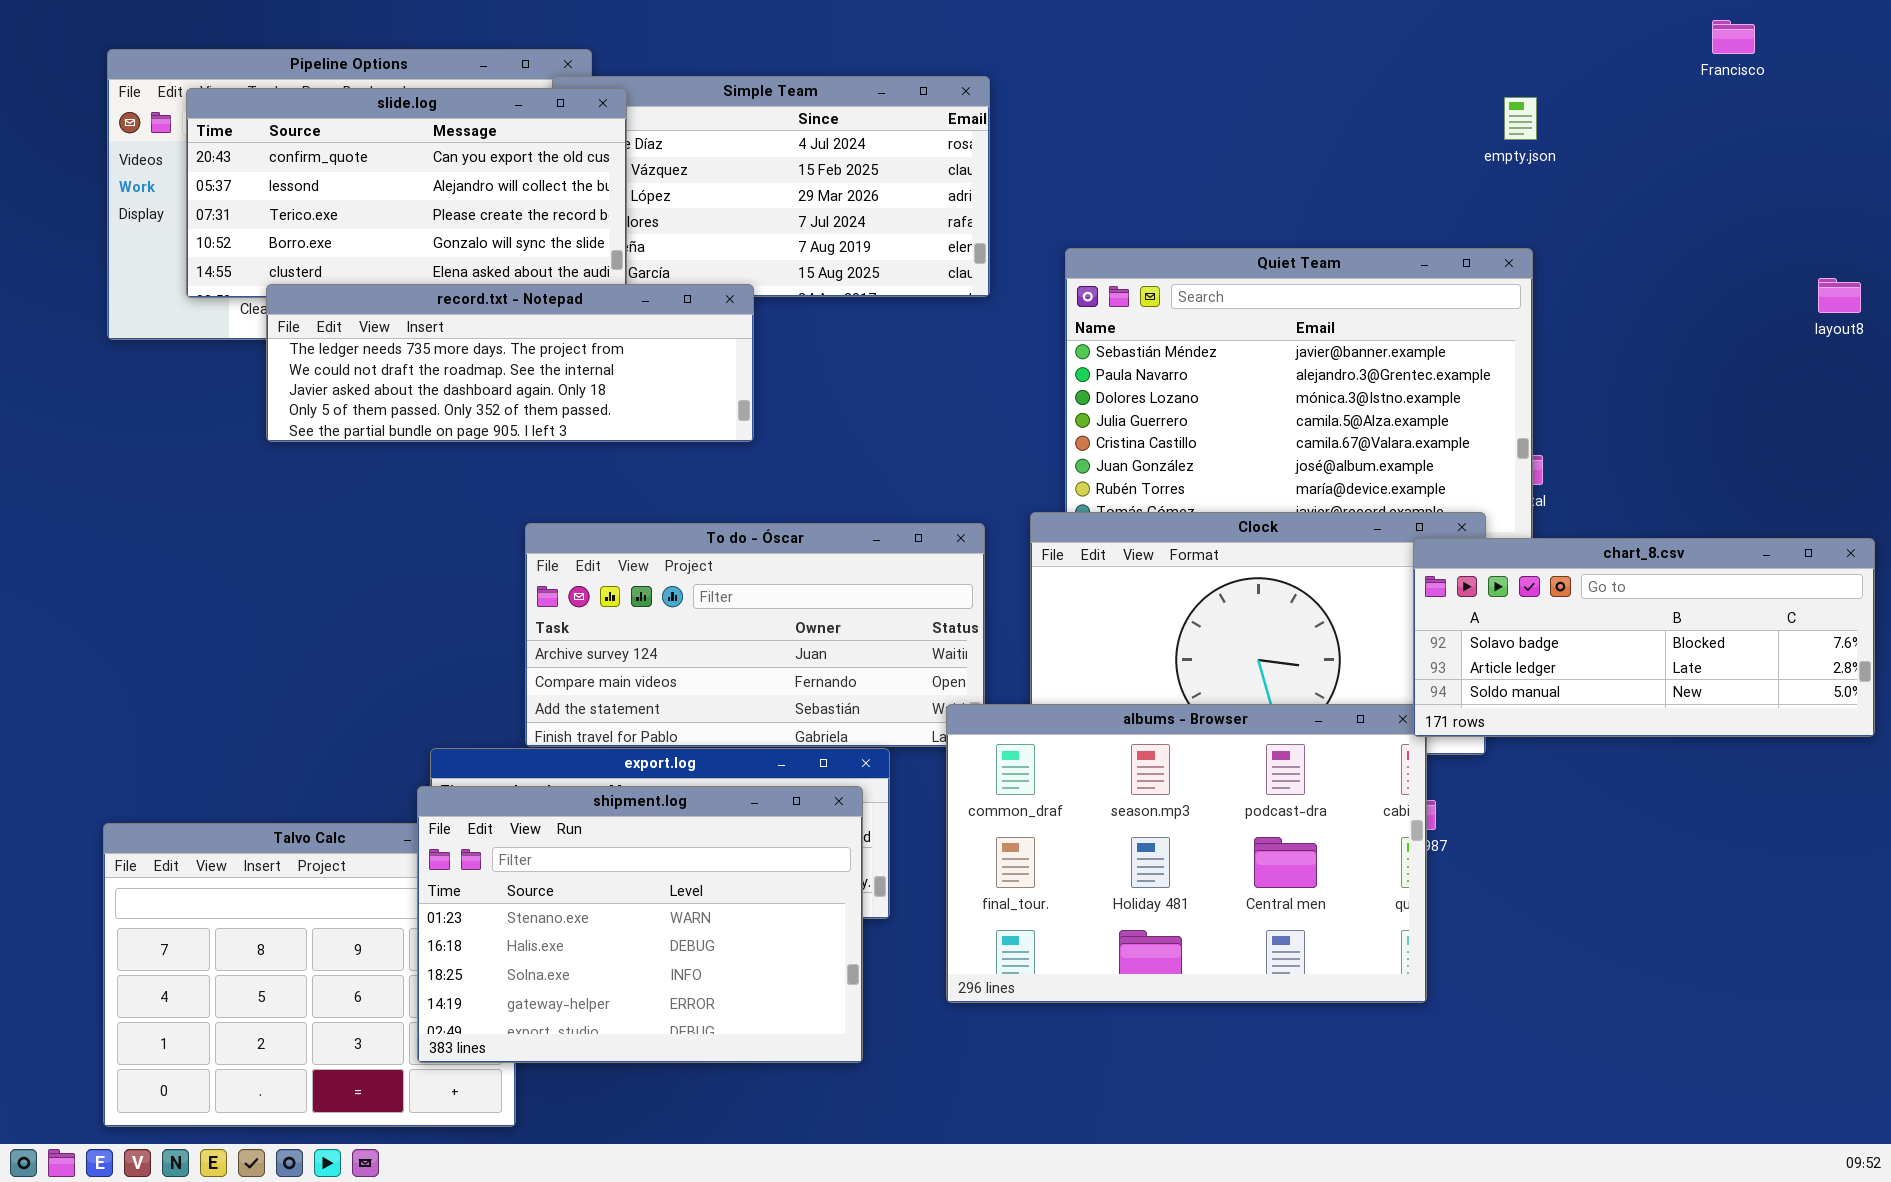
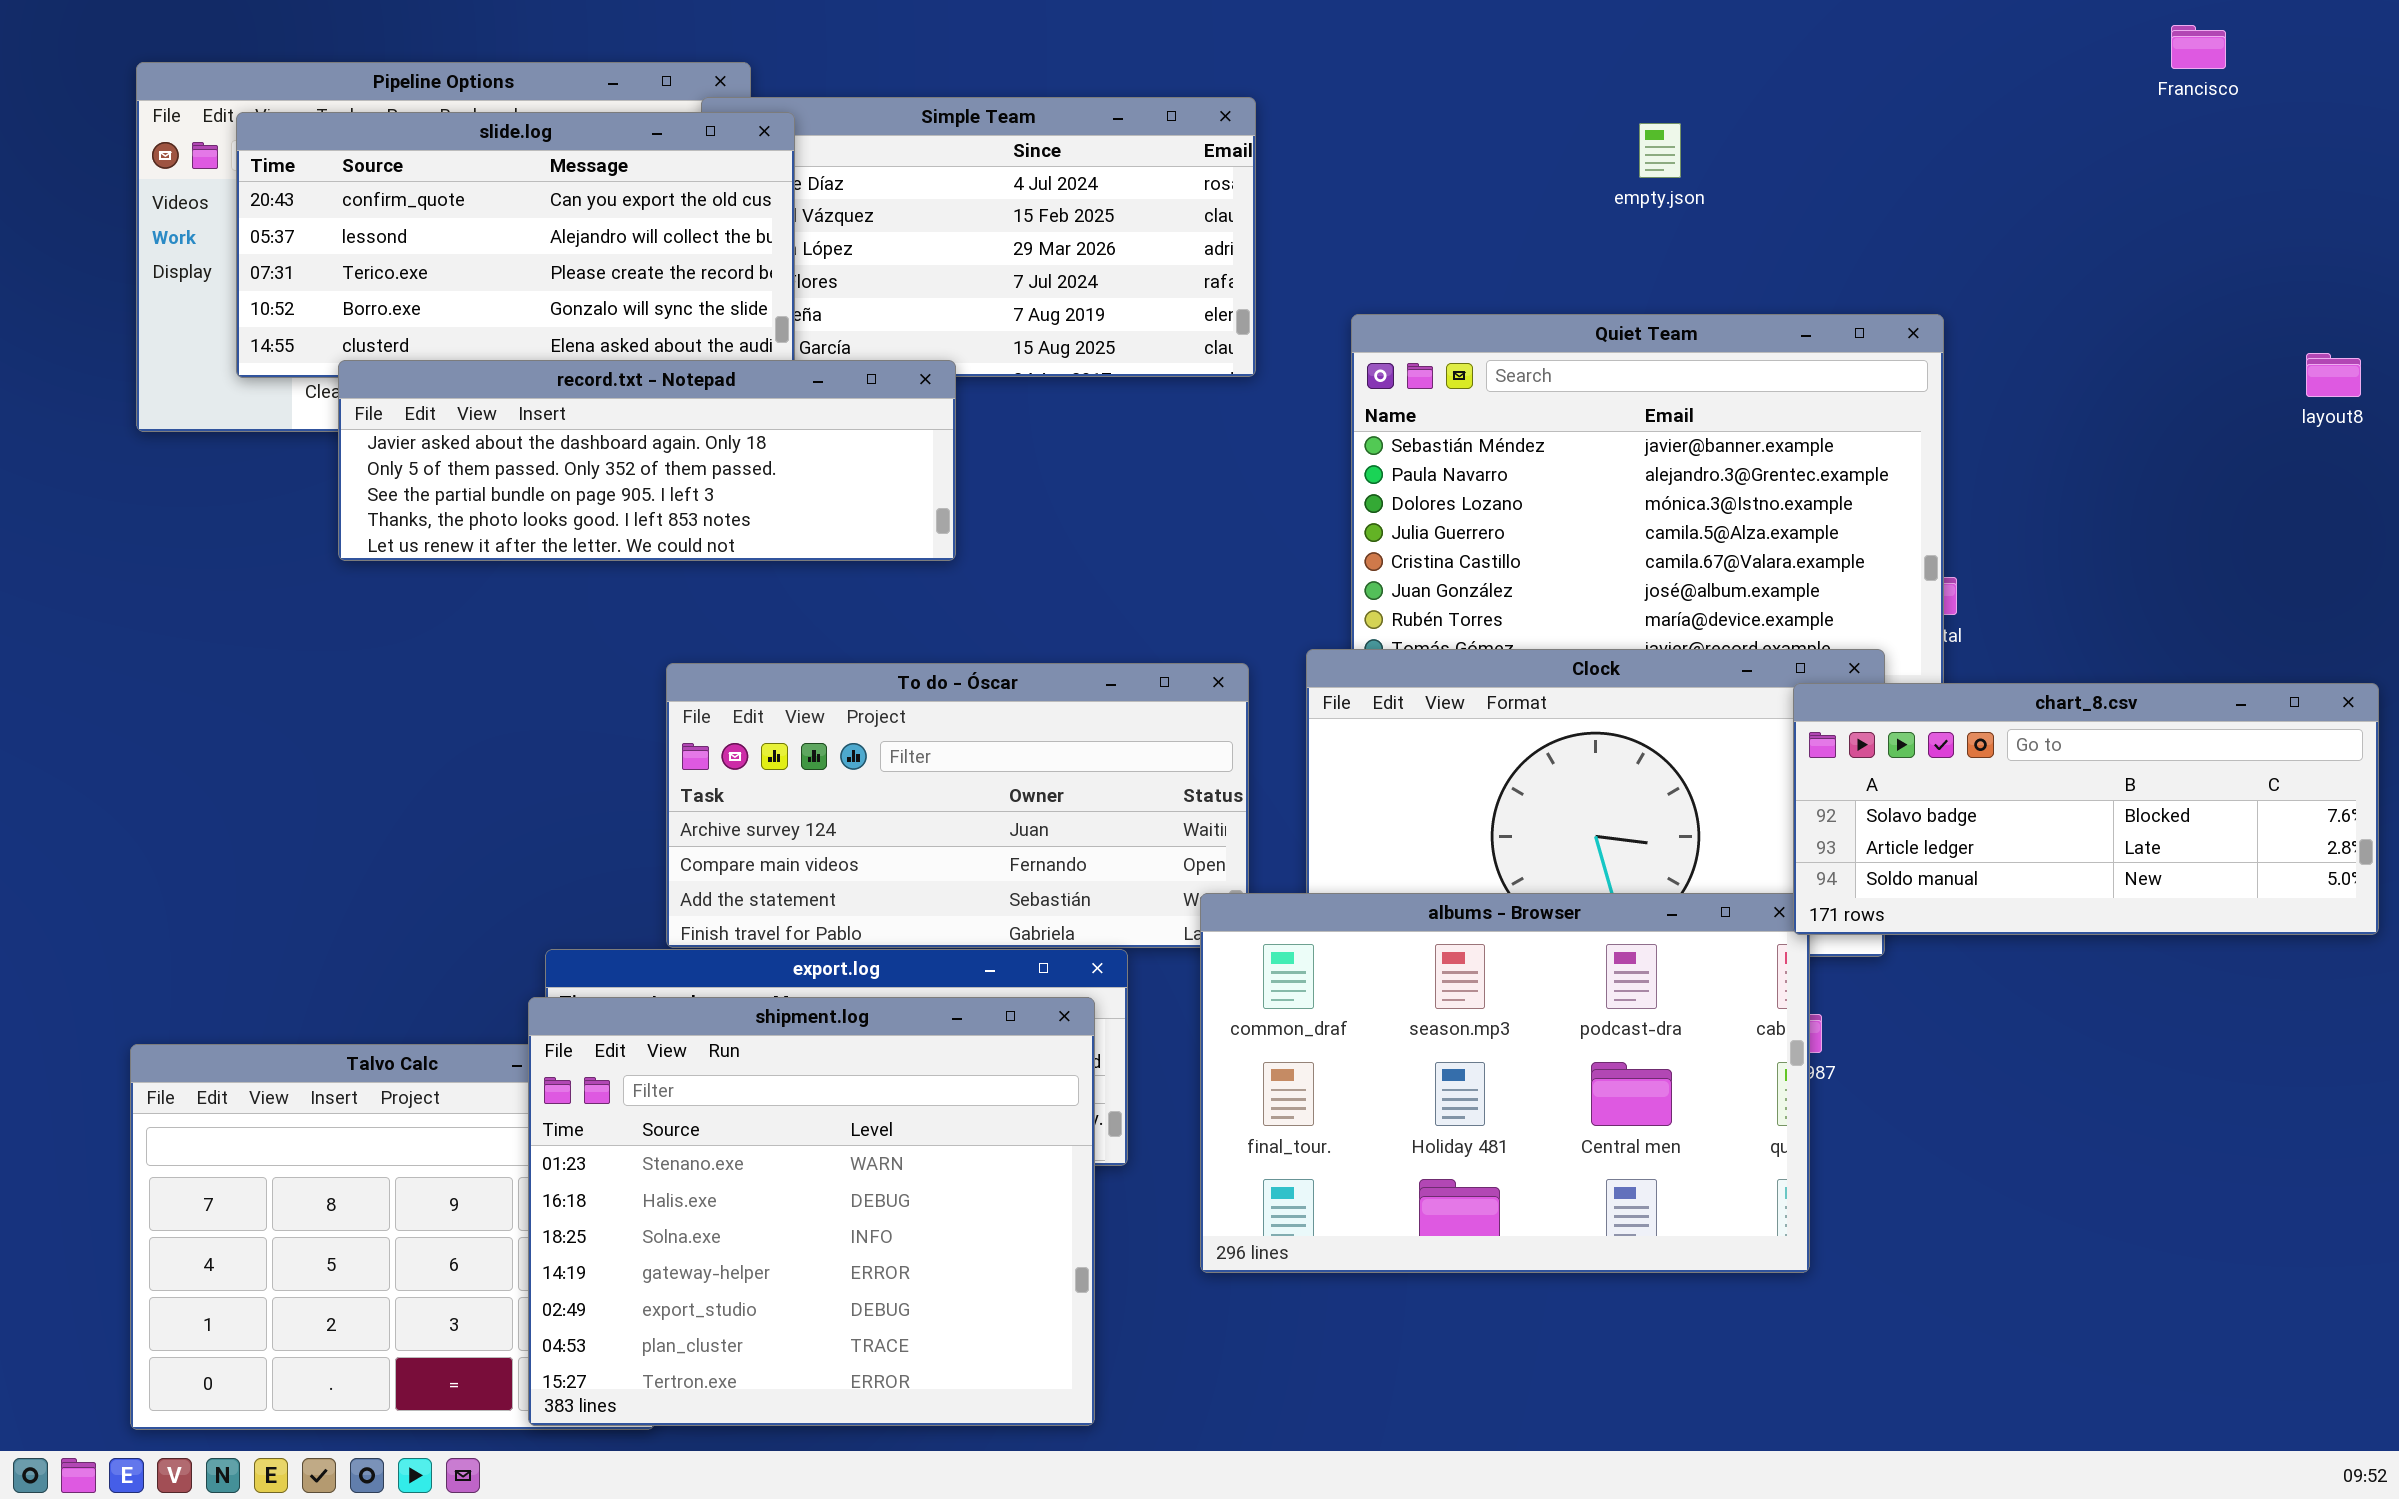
empty.json: [1504,97,1537,140] -> [1639,123,1681,178], moved
record.txt - Notepad: [266,284,754,442] -> [338,360,956,561], scrolled down 2 rows
shipment.log: [417,786,863,1063] -> [528,997,1095,1426], resized

